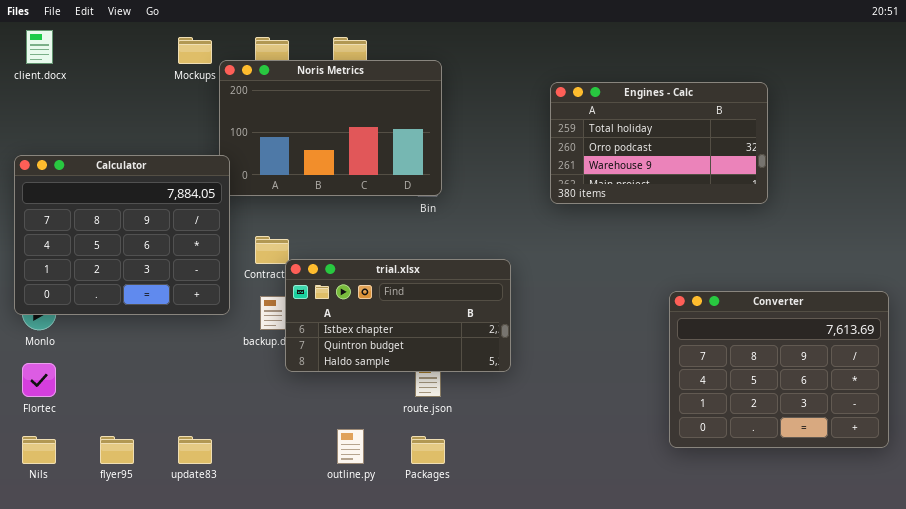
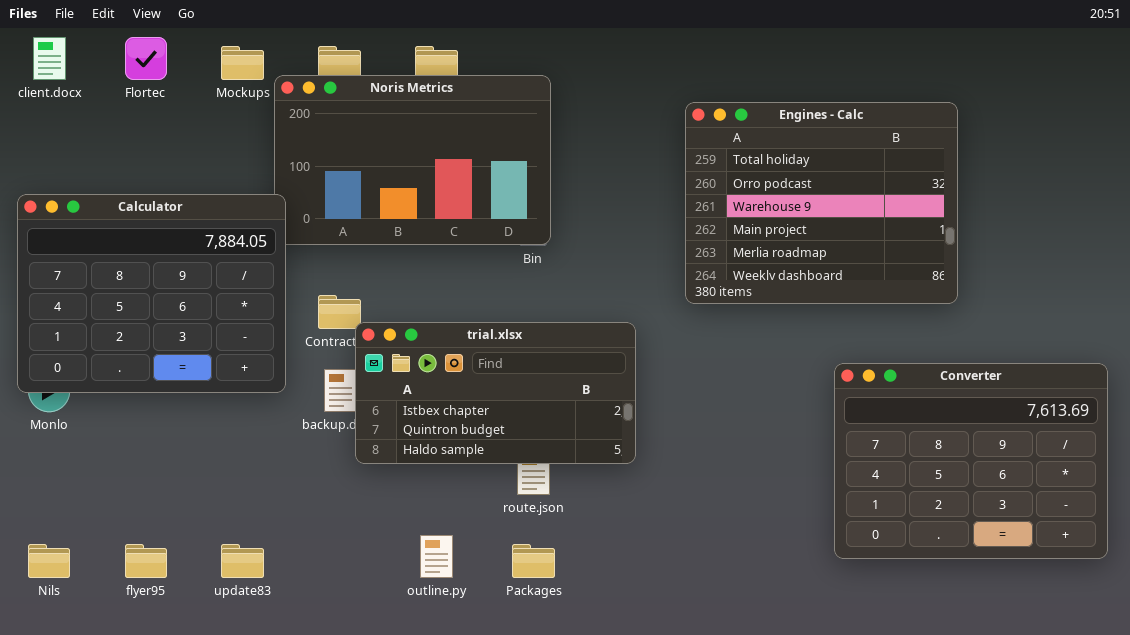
Engines - Calc: [550,82,768,204] -> [685,102,958,304], resized
Flortec: [22,363,56,397] -> [125,37,167,80], moved

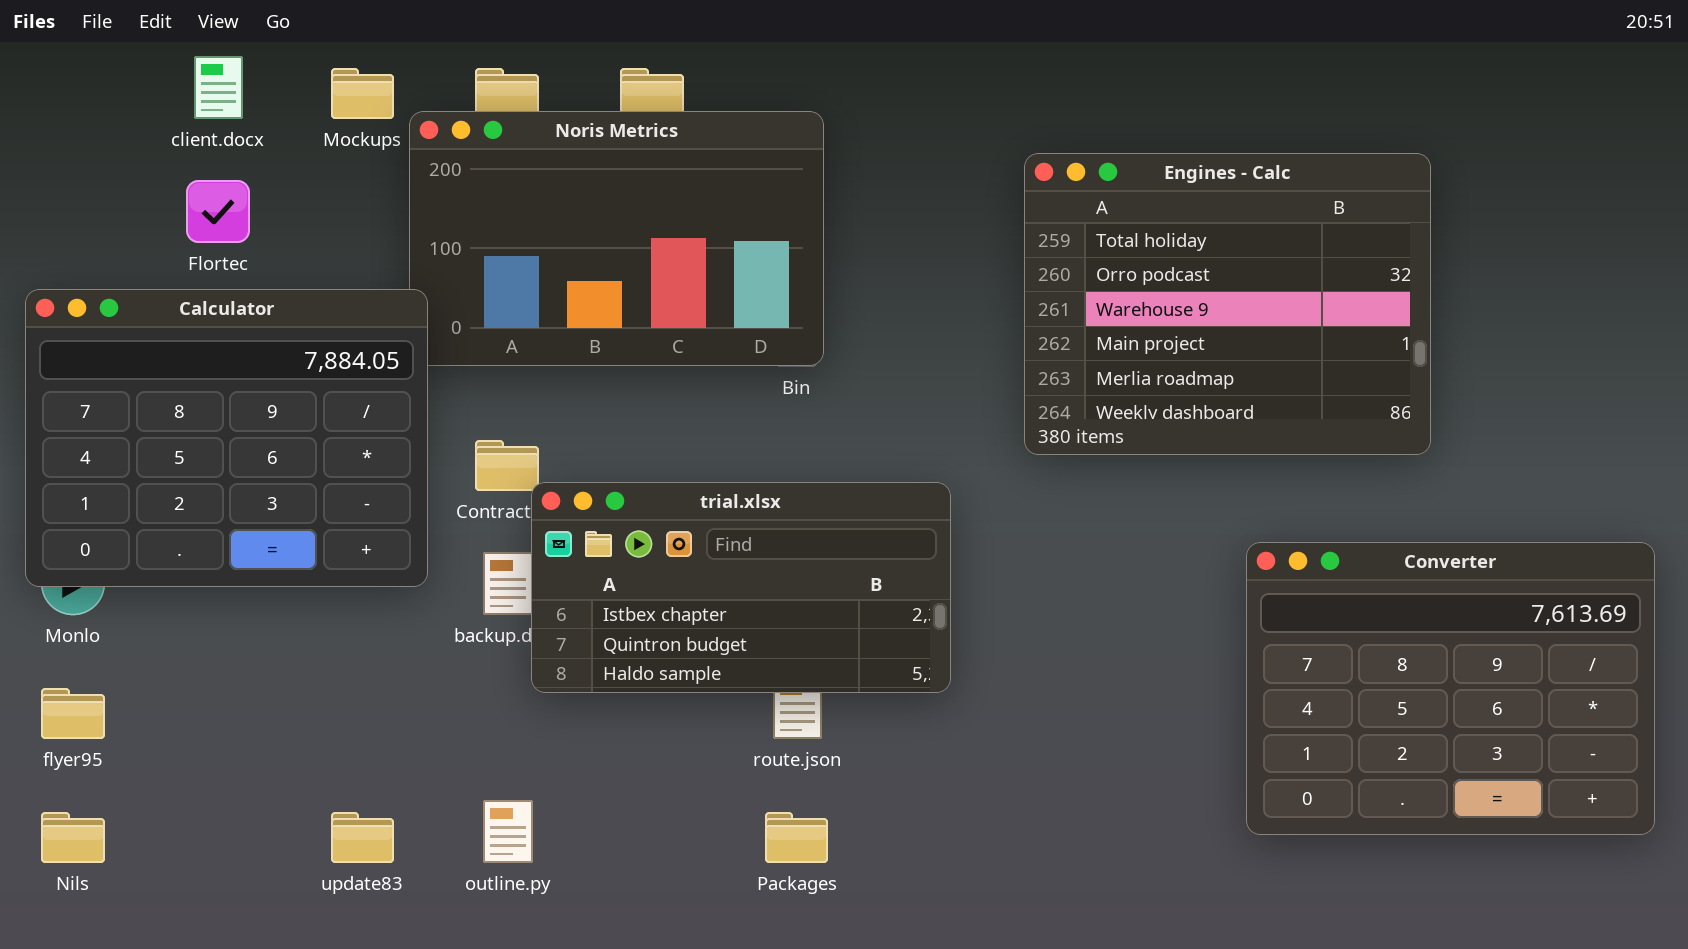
client.docx: [33,37,66,80] -> [194,56,243,119], moved
Flortec: [125,37,167,80] -> [186,180,250,243], moved
outline.py: [420,535,453,578] -> [483,800,533,863], moved
flyer95: [125,544,167,578] -> [41,688,105,739], moved

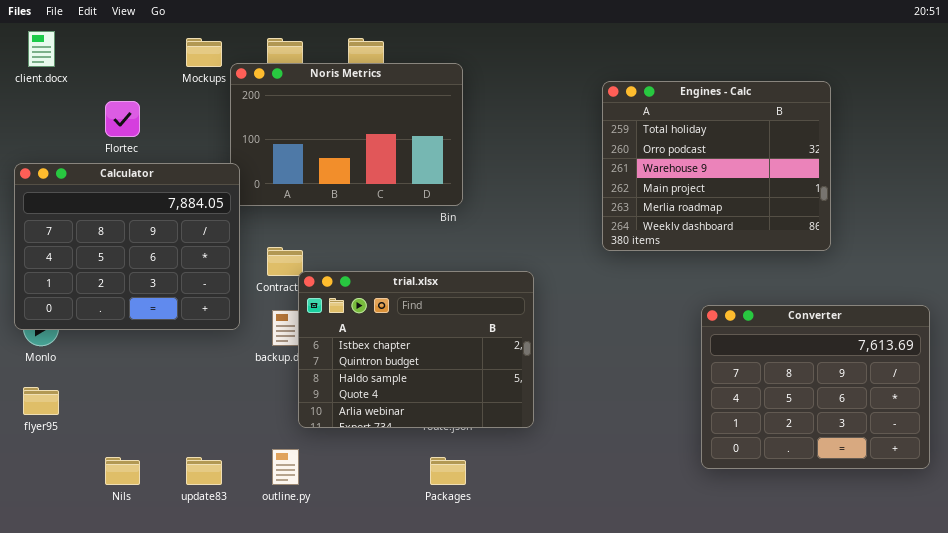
client.docx: [194,56,243,119] -> [28,31,55,67], moved
Engines - Calc: [1024,153,1431,455] -> [602,81,831,251], moved
trial.xlsx: [531,482,951,693] -> [298,271,534,428], resized
Nils: [41,812,105,863] -> [105,457,140,485], moved

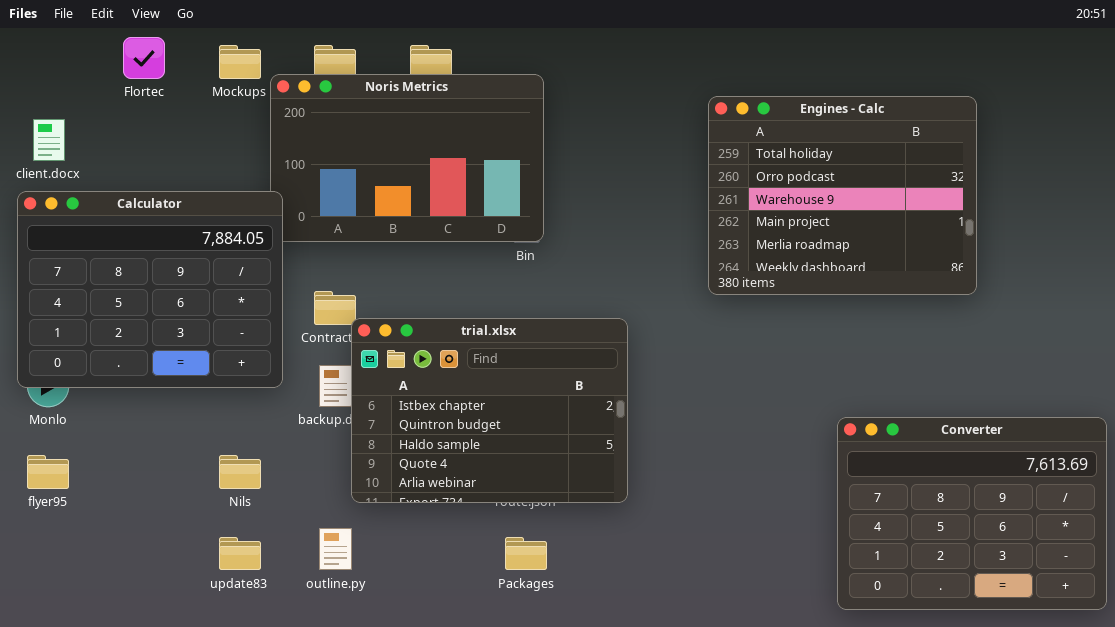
client.docx: [28,31,55,67] -> [33,119,65,161], moved
Flortec: [105,101,140,137] -> [123,37,165,79], moved
Converter: [701,305,930,469] -> [837,417,1107,610], moved
Nils: [105,457,140,485] -> [219,455,261,489], moved

